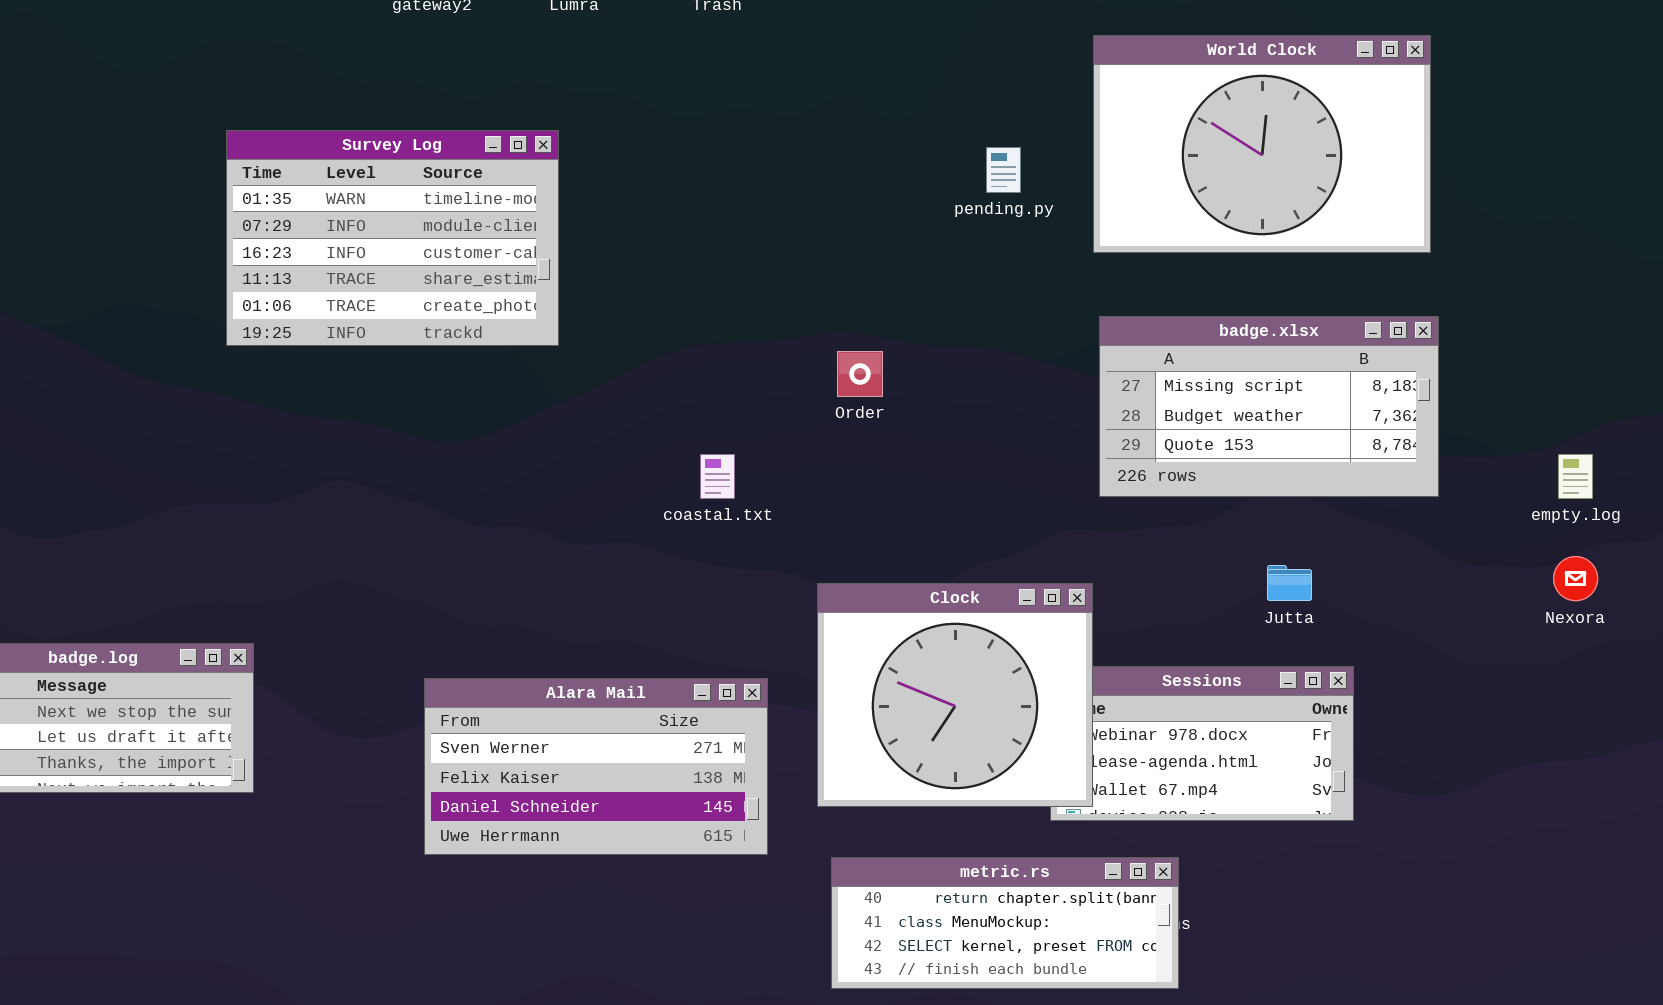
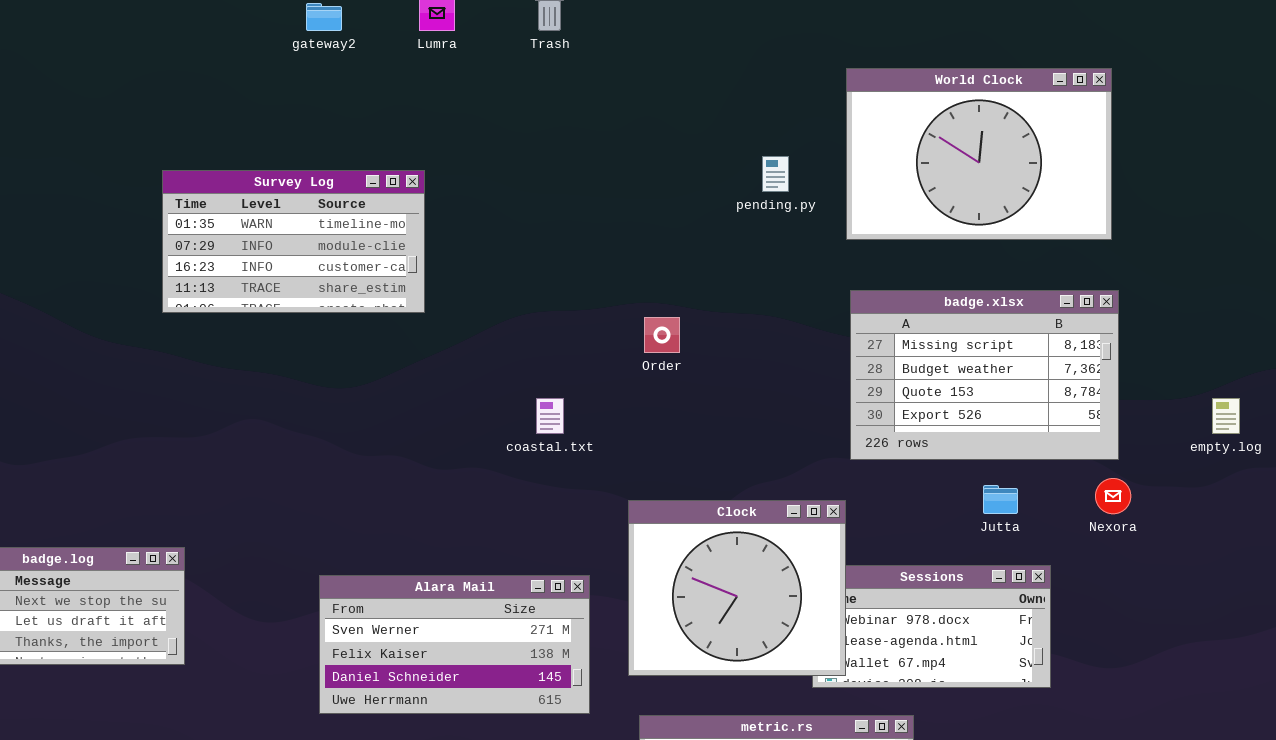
Survey Log: [226,130,559,346] -> [162,170,425,313], resized
badge.xlsx: [1099,316,1439,497] -> [850,290,1119,460], resized
Nexora: [1553,556,1598,601] -> [1095,478,1131,514], moved

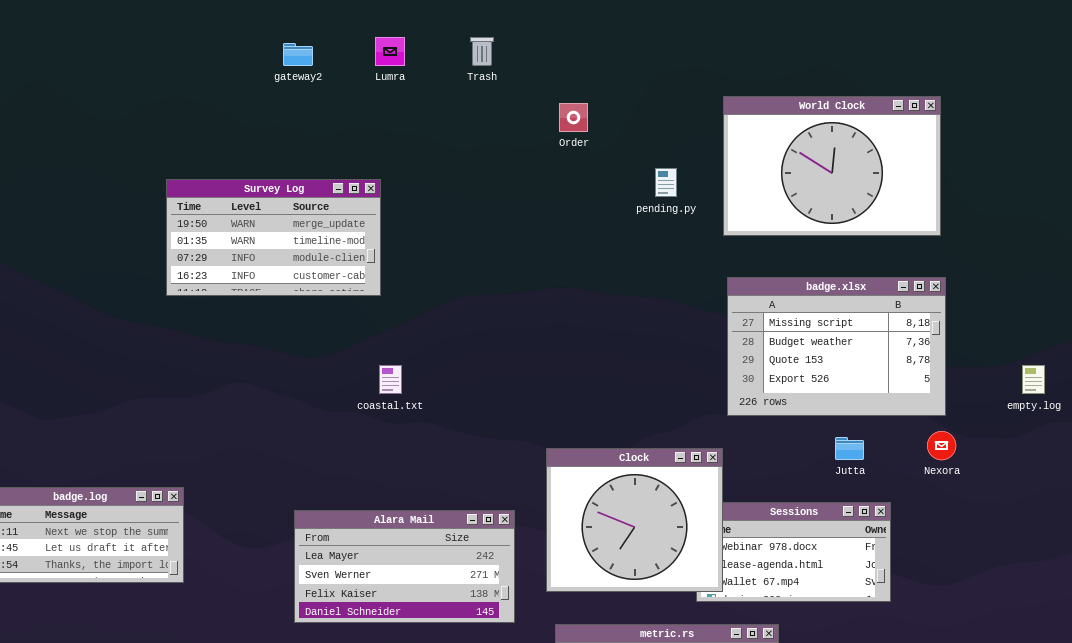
Survey Log: [162,170,425,313] -> [166,179,381,296], scrolled up 1 row
Order: [644,317,680,353] -> [559,103,588,132], moved
coastal.txt: [536,398,564,434] -> [379,365,402,394], moved
Alara Mail: [319,575,590,714] -> [294,510,515,623], scrolled up 1 row

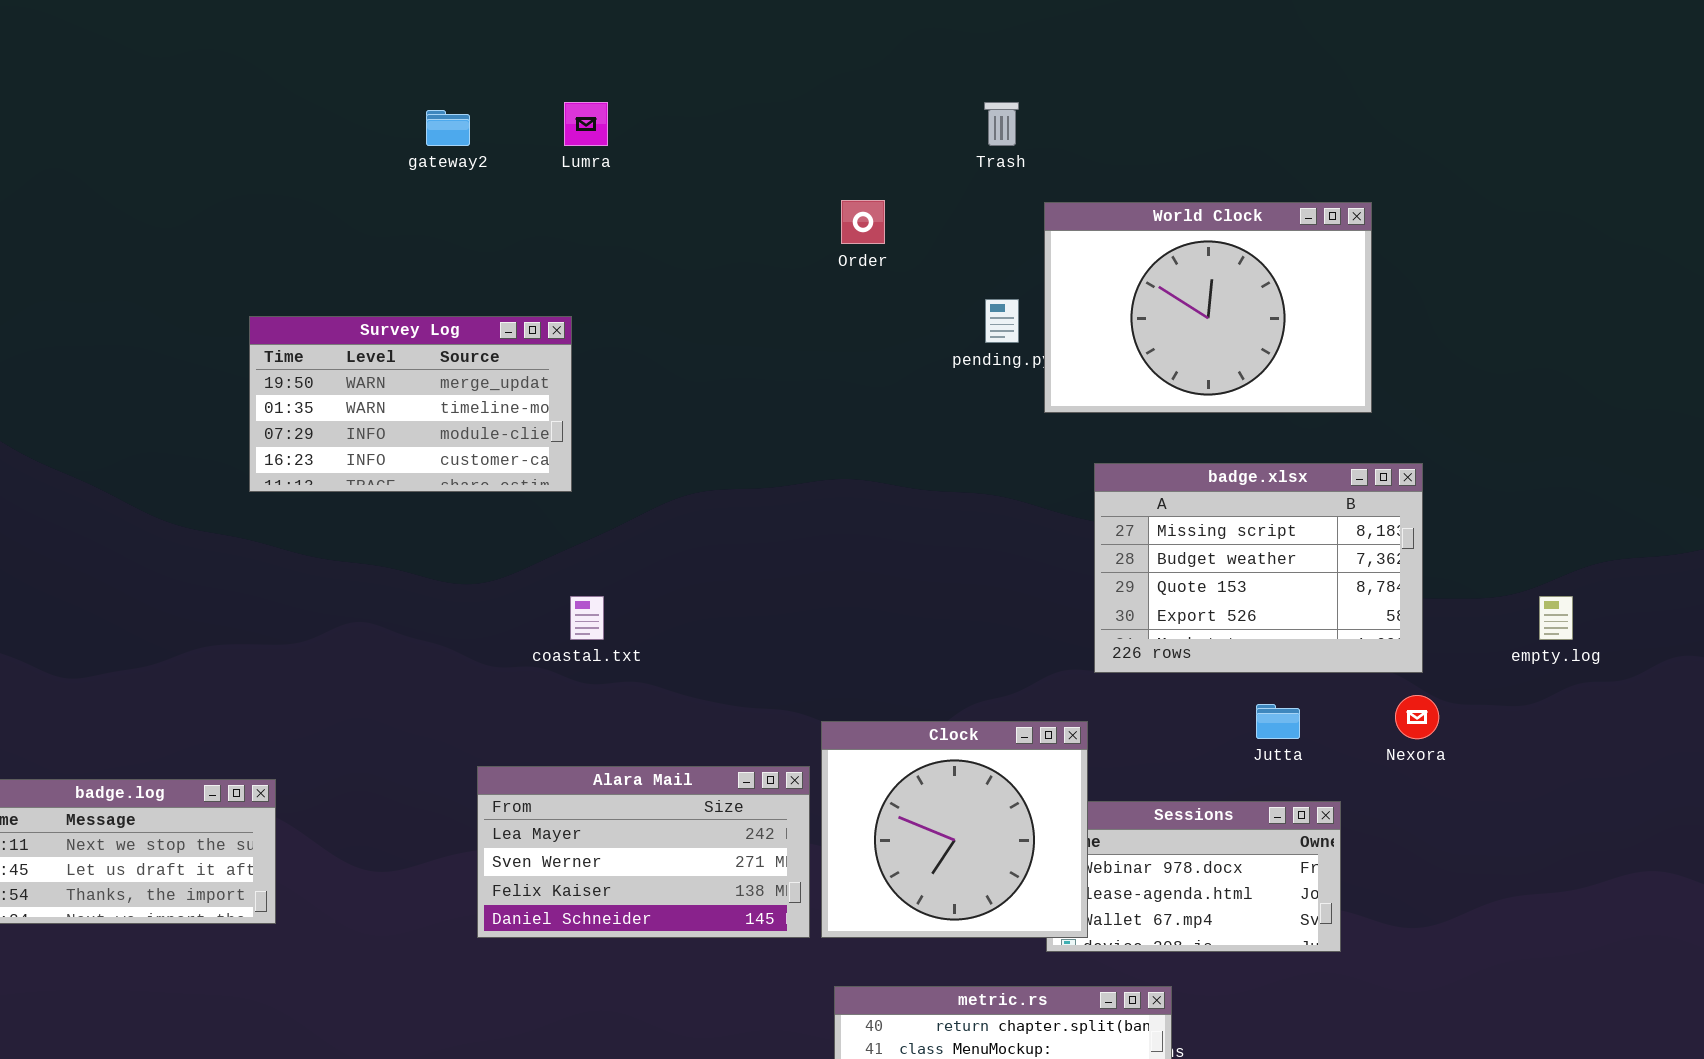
Trash: [470,37,494,66] -> [984,102,1019,146], moved
World Clock: [723,96,941,236] -> [1044,202,1372,413], moved
Alara Mail: [294,510,515,623] -> [477,766,810,938], moved

